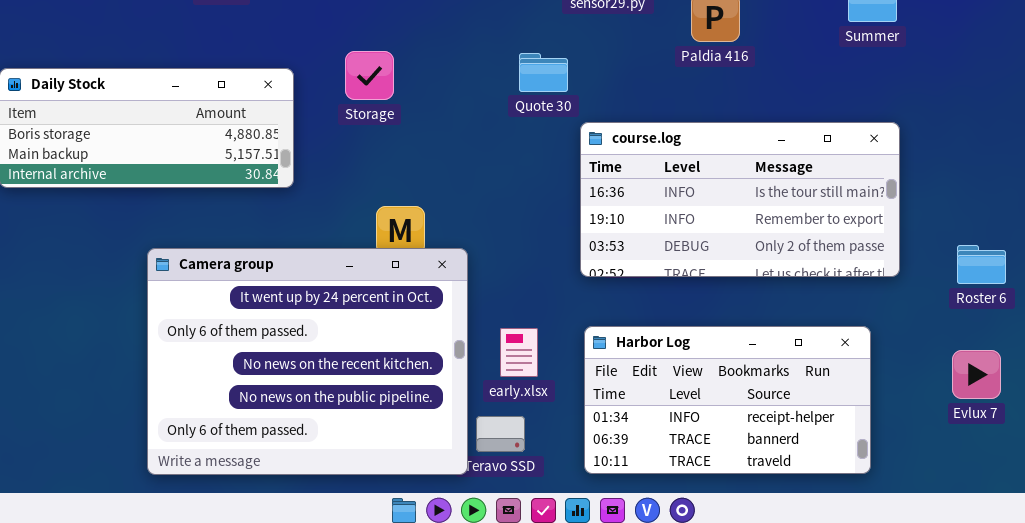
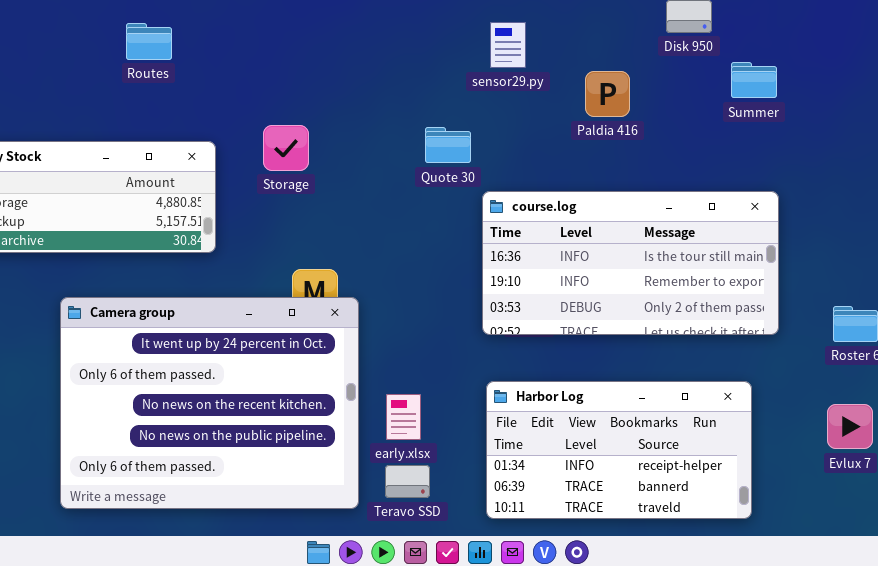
Camera group: [147,248,468,475] -> [60,297,359,509], moved
early.xlsx: [500,328,538,377] -> [386,394,421,440], moved

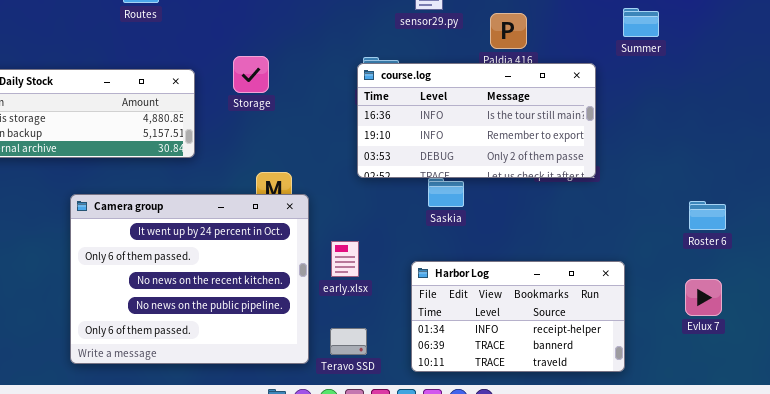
Summer: [731,62,777,98] -> [623,8,659,37], moved
course.log: [482,191,779,335] -> [357,63,596,178], moved
early.xlsx: [386,394,421,440] -> [331,241,359,277], moved

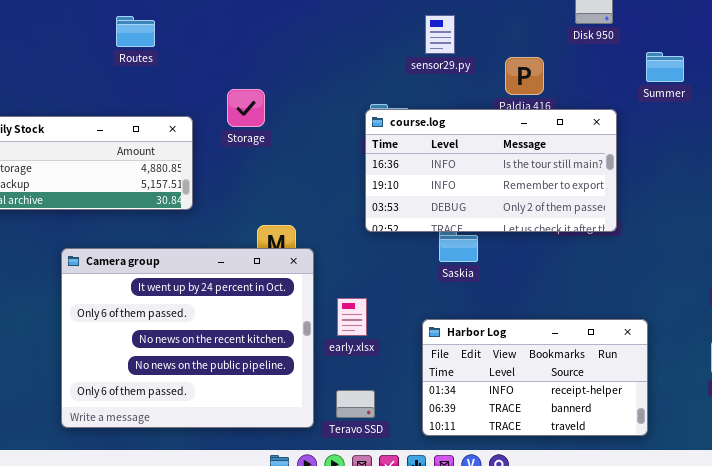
Storage: [233,56,269,93] -> [227,89,265,127], moved

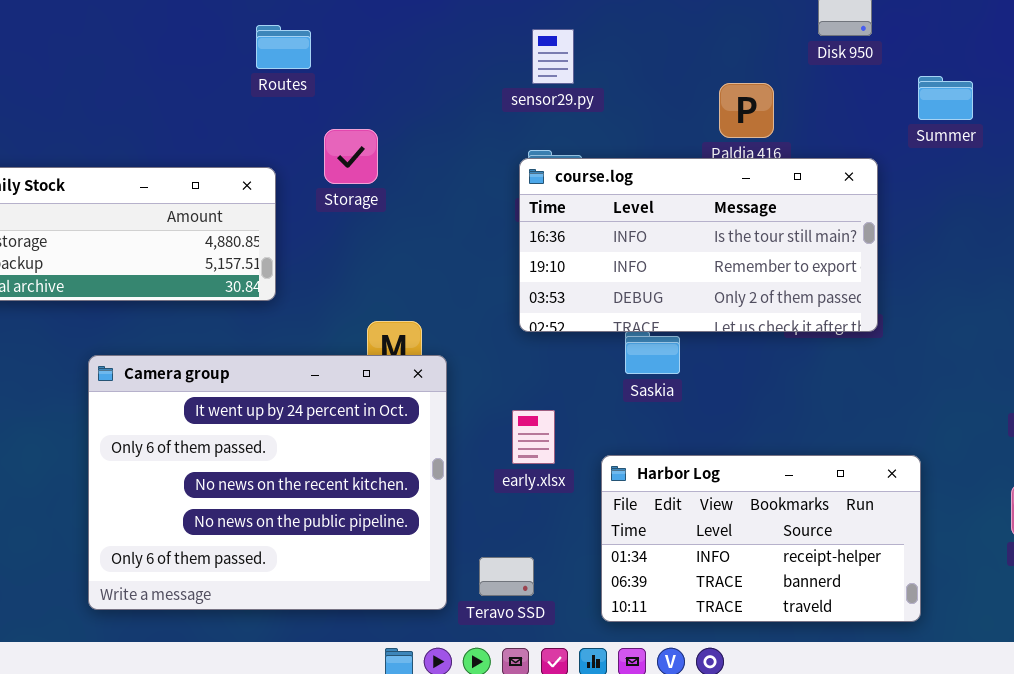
sensor29.py: [425,15,455,54] -> [532,29,574,84], moved
Routes: [116,16,155,47] -> [256,25,311,69], moved
early.xlsx: [337,298,367,336] -> [512,410,555,464], moved

